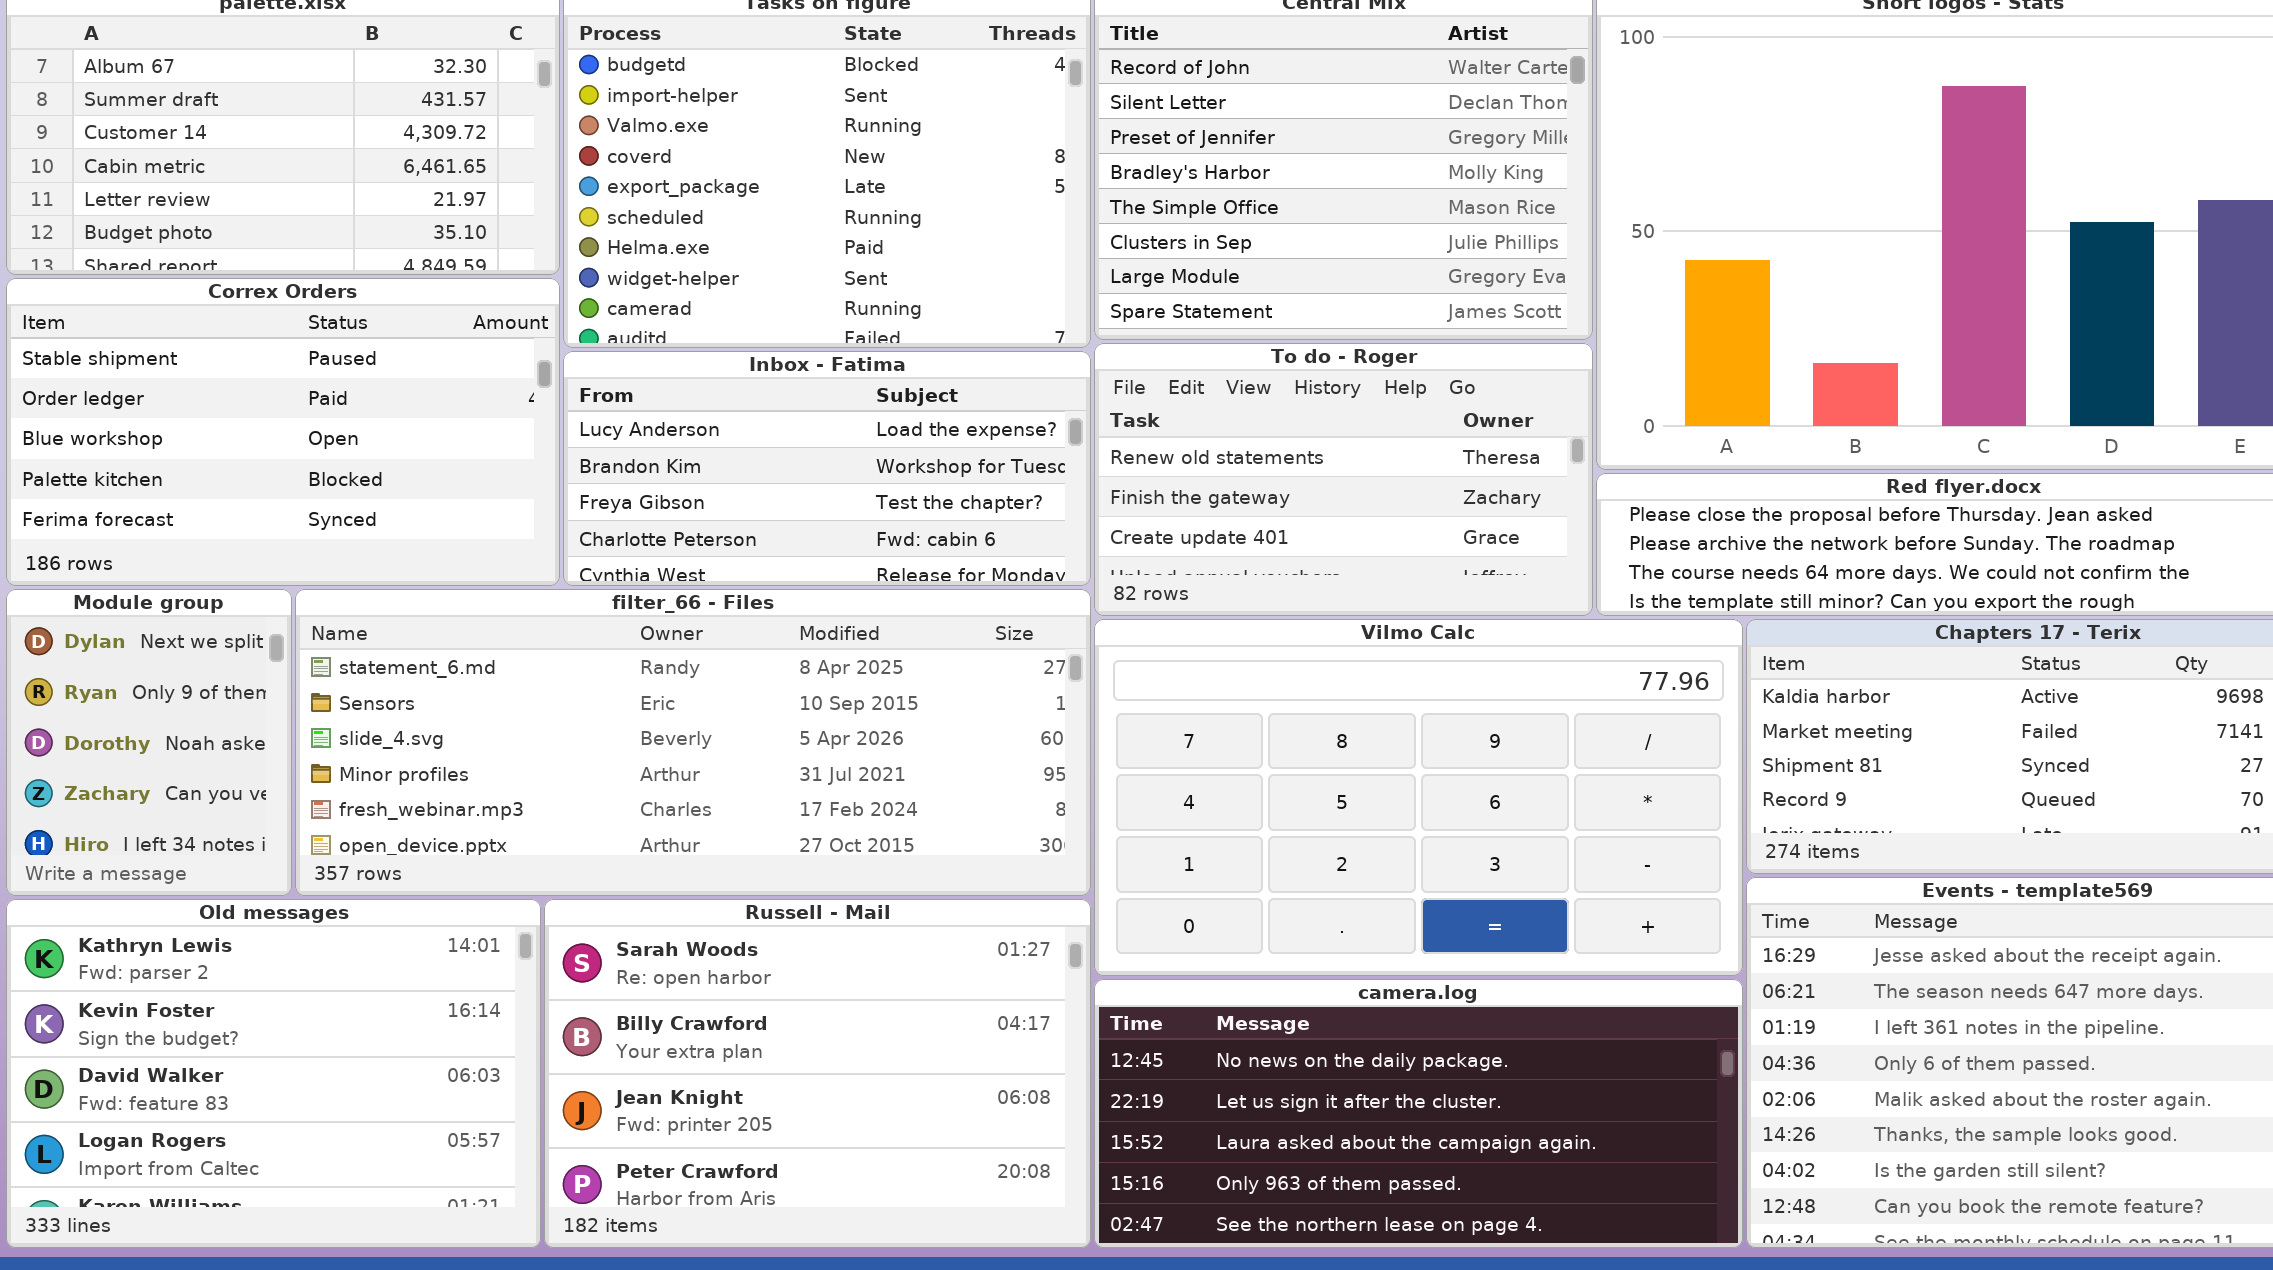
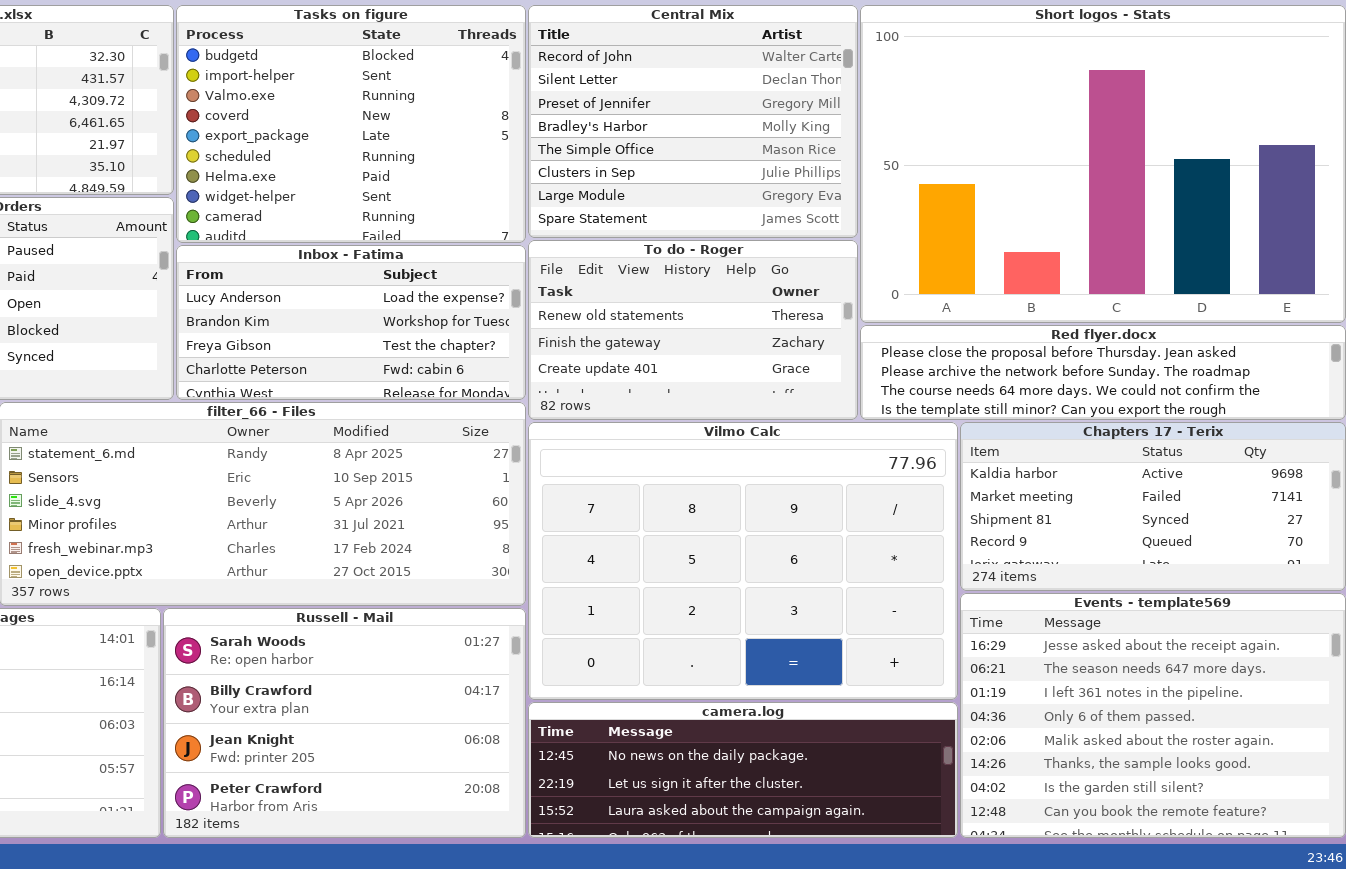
Vilmo Calc: [1094,619,1743,976] -> [528,422,958,700], resized
camera.log: [1094,979,1743,1248] -> [528,702,958,838], resized

